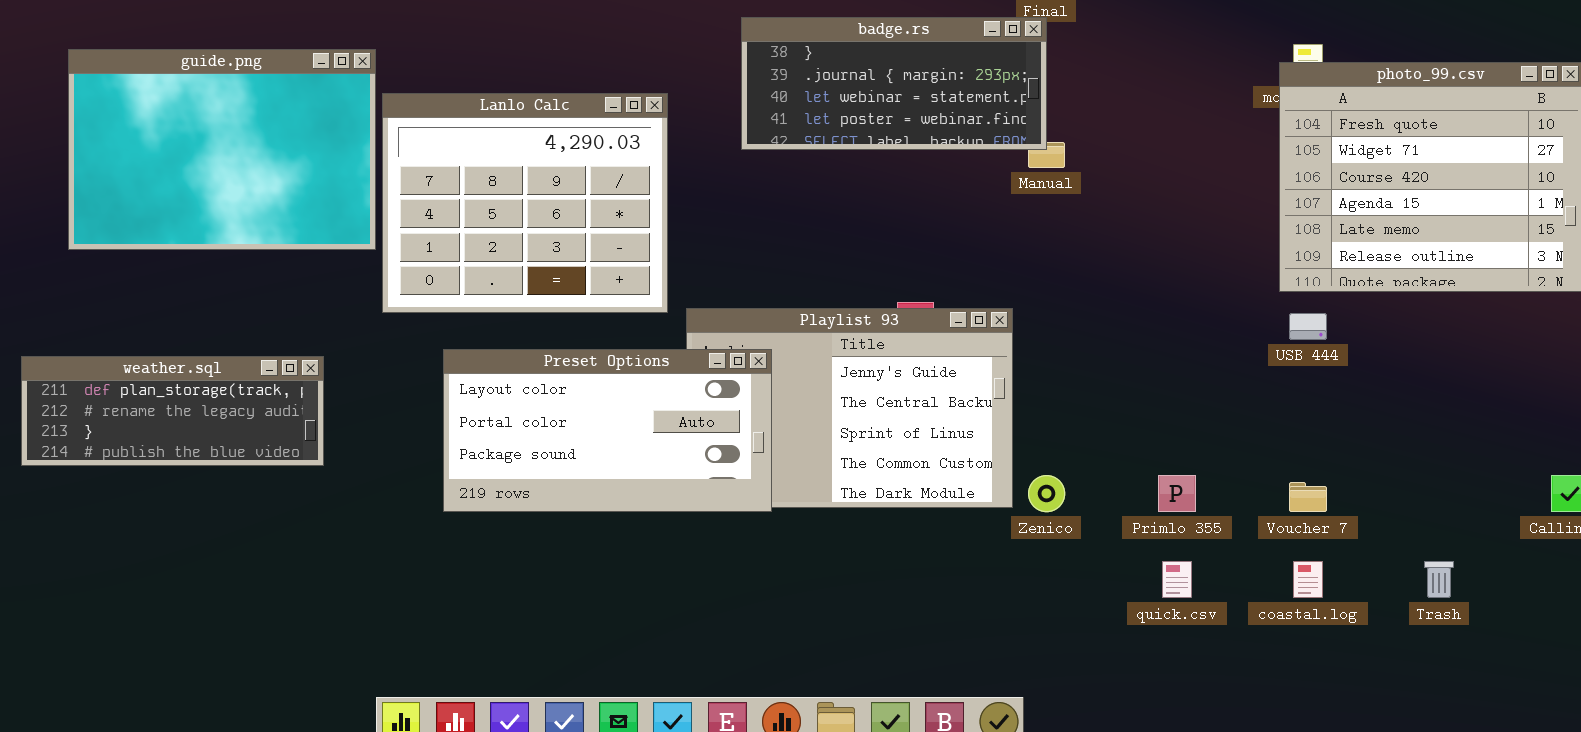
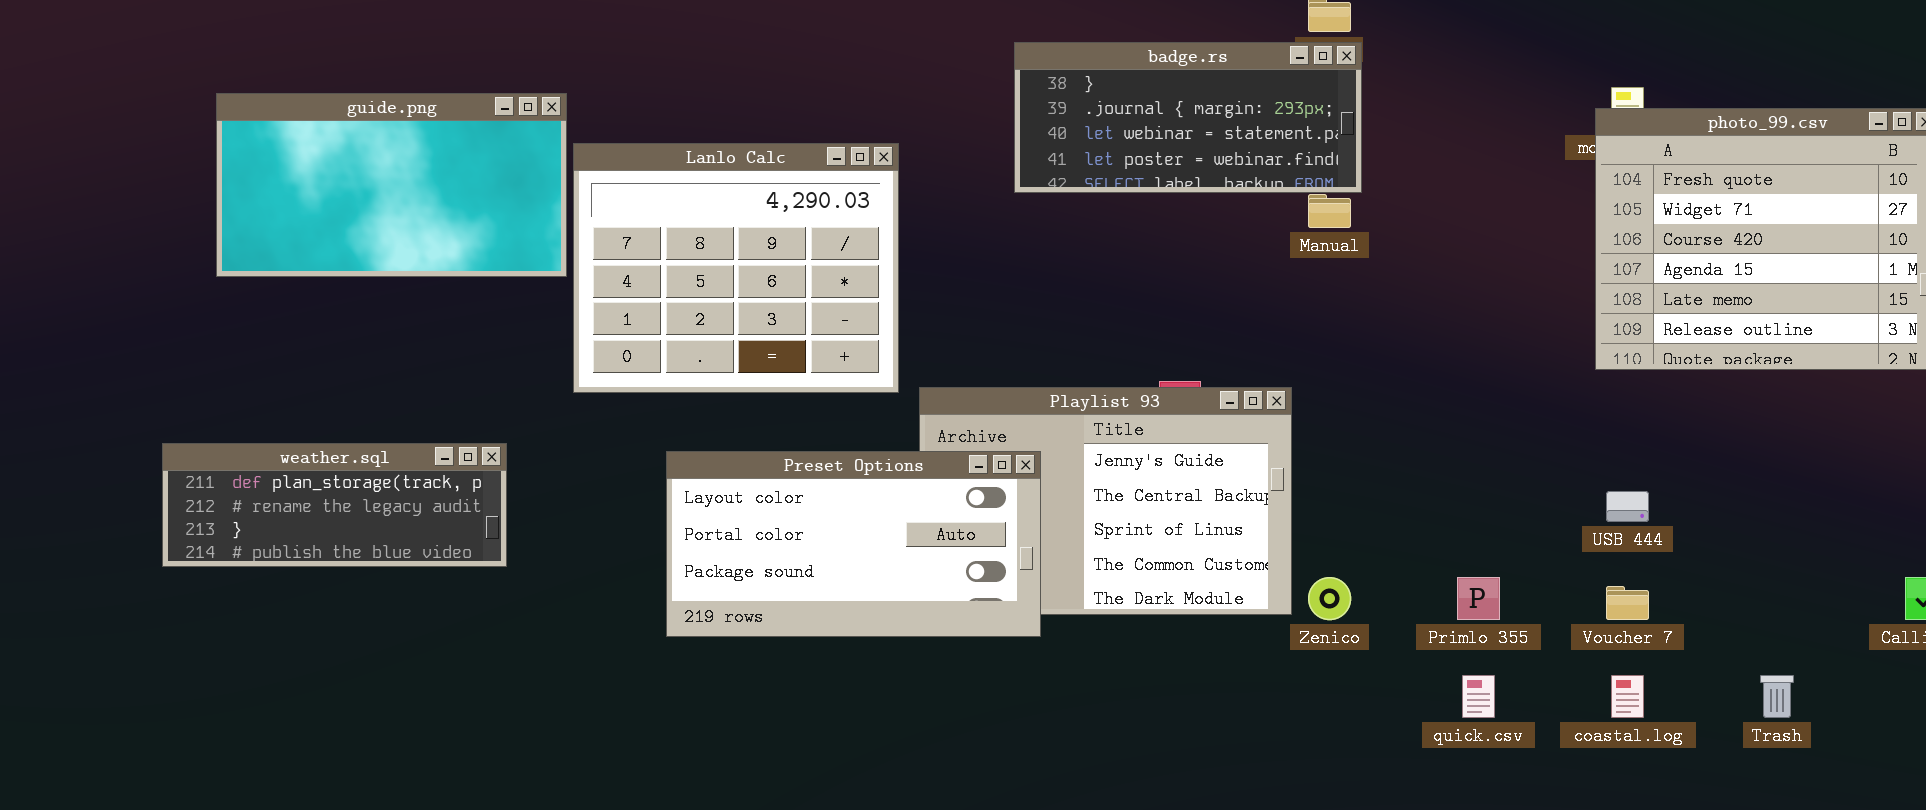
badge.rs: [741,17,1047,150] -> [1014,42,1362,193], moved
guide.png: [68,49,376,250] -> [216,93,567,277], resized
USB 444: [1289,313,1327,340] -> [1606,491,1649,522], moved
Preset Options: [443,349,772,512] -> [666,451,1041,637], moved

